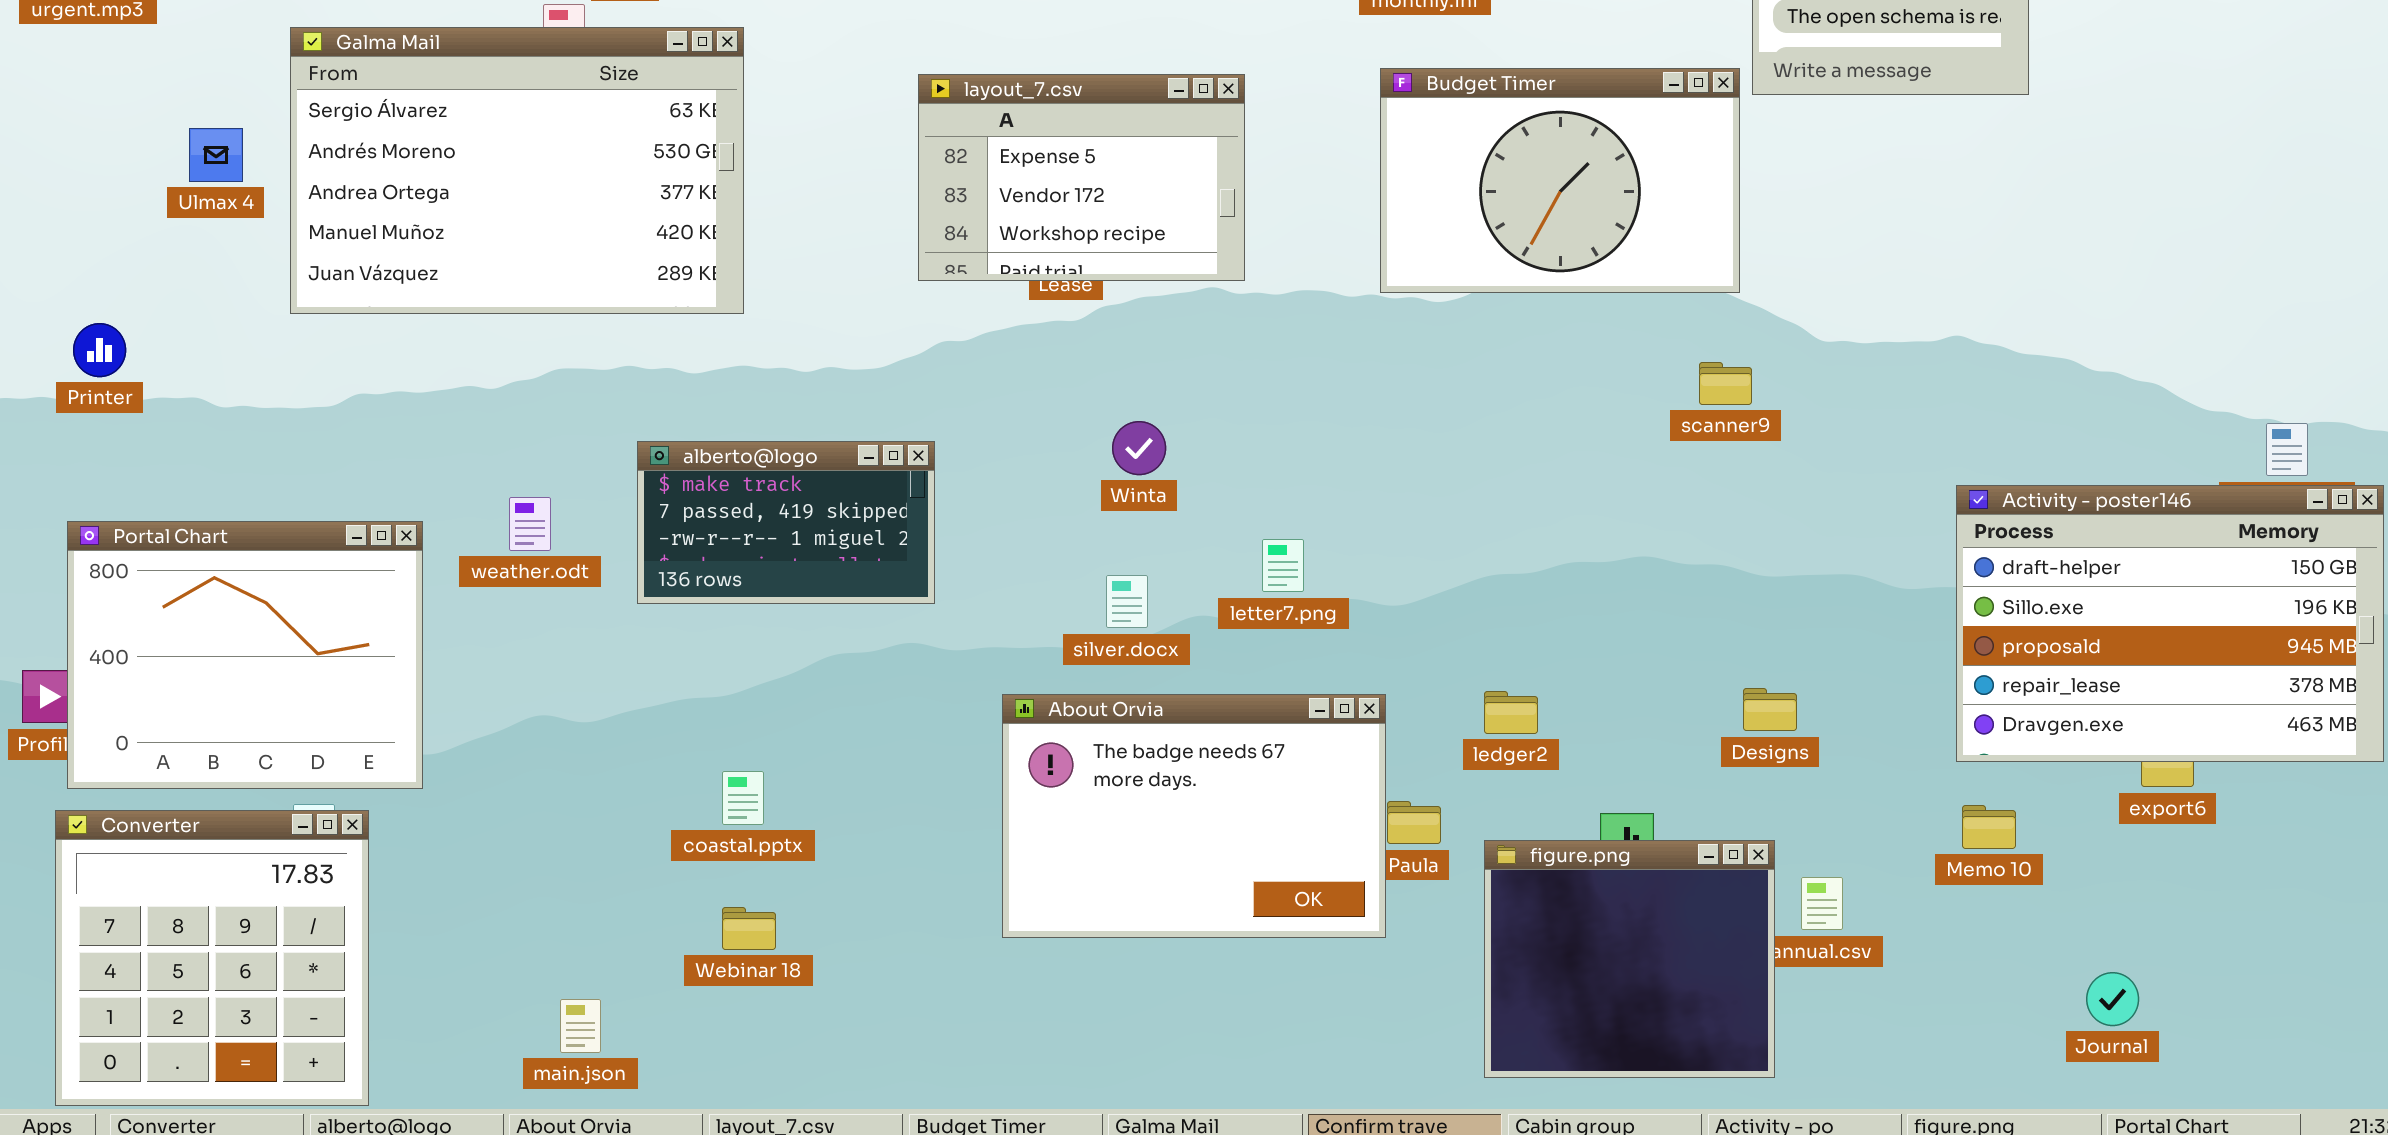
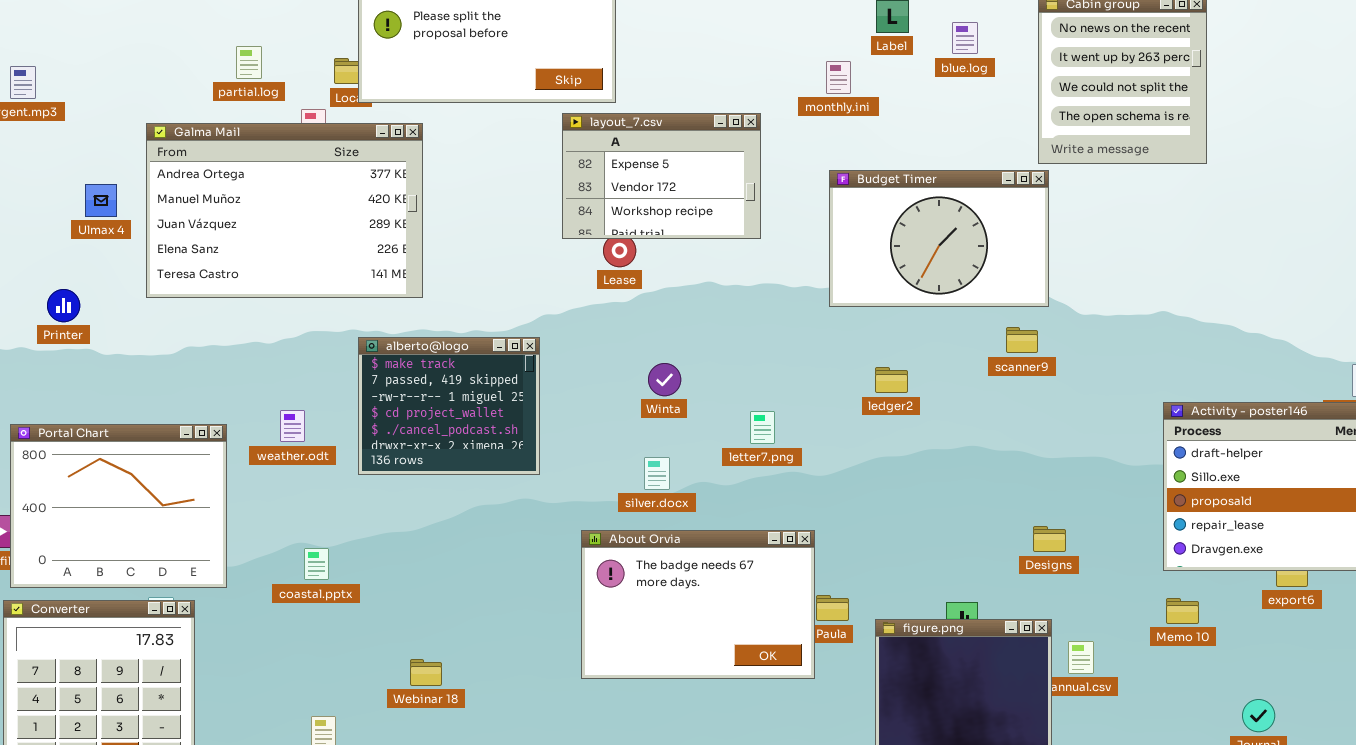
Galma Mail: [290,27,744,314] -> [146,123,423,298], scrolled down 2 rows
Budget Timer: [1380,68,1740,293] -> [829,170,1049,307], moved
layout_7.csv: [918,74,1245,281] -> [562,113,761,239], moved
Printer: [73,323,126,377] -> [47,289,80,322], moved
alberto@logo: [637,441,935,604] -> [358,337,540,475], resized
letter7.png: [1262,539,1304,592] -> [750,411,775,444], moved
ledger2: [1484,691,1538,734] -> [875,367,908,393], moved
coastal.pptx: [722,771,764,825] -> [304,548,329,580], moved

